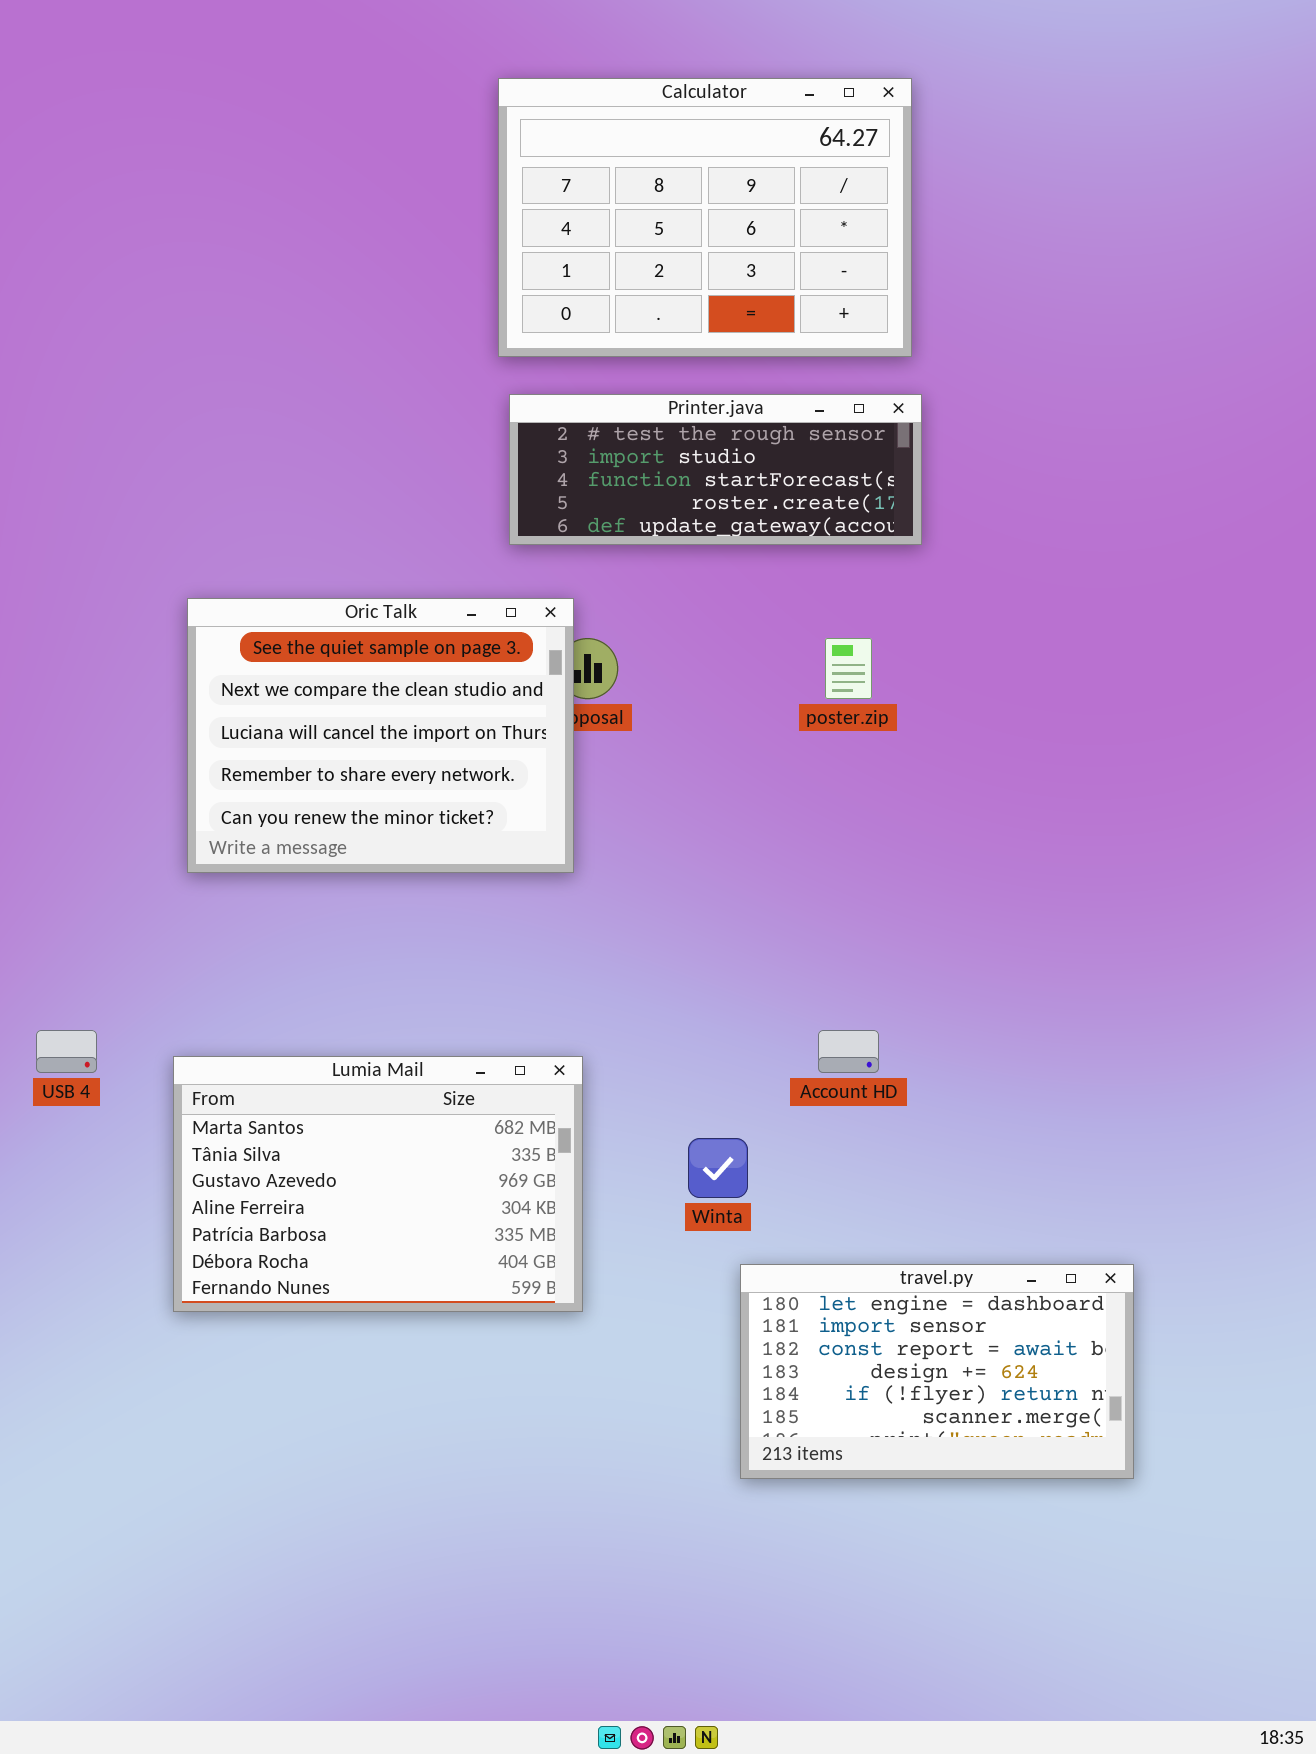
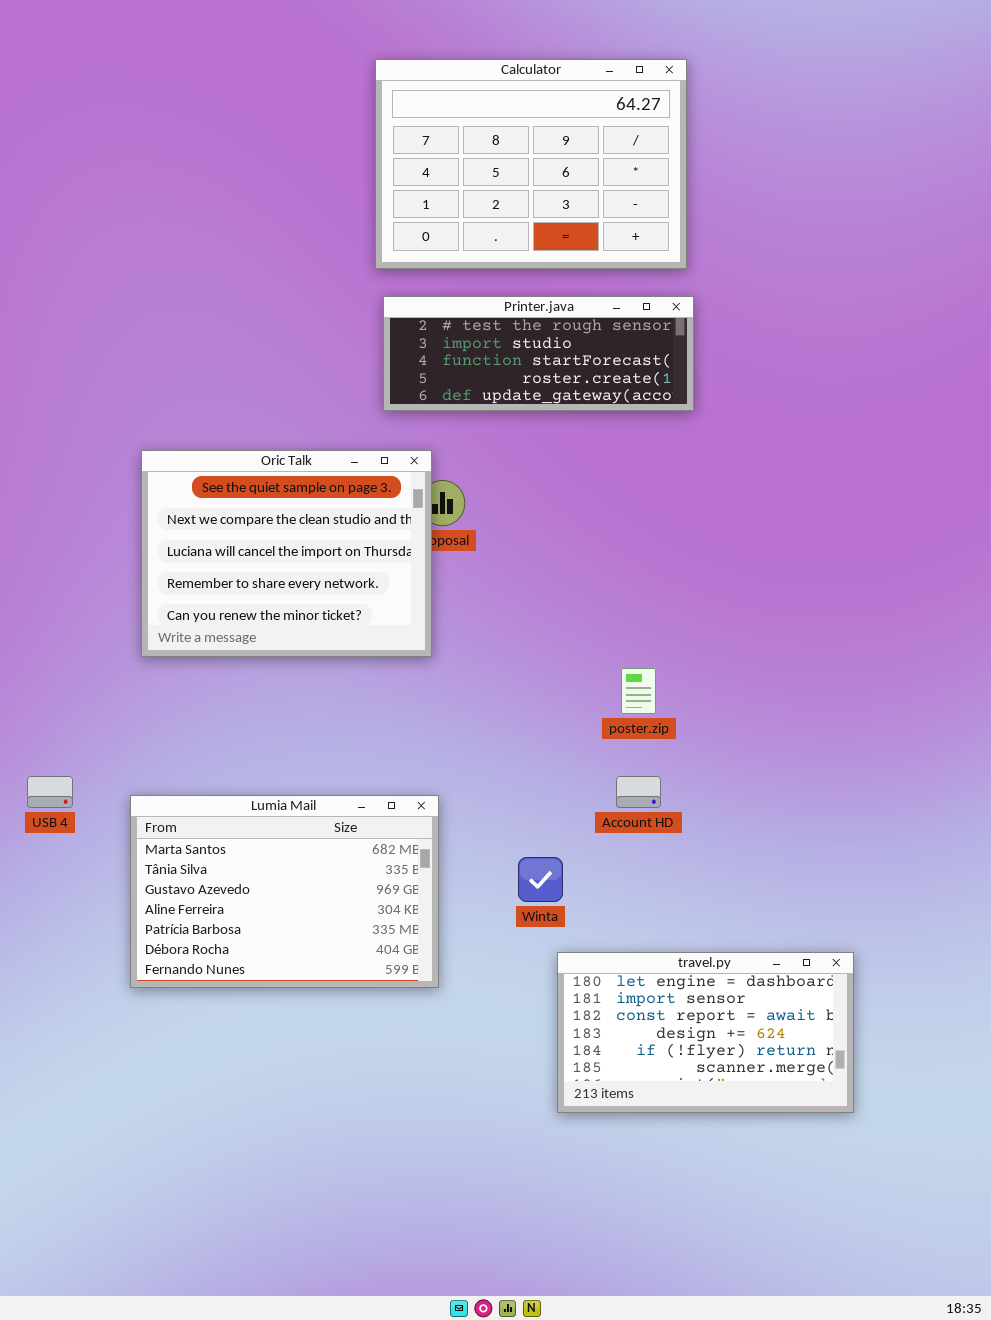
poster.zip: [825,638,872,699] -> [621,668,656,714], moved

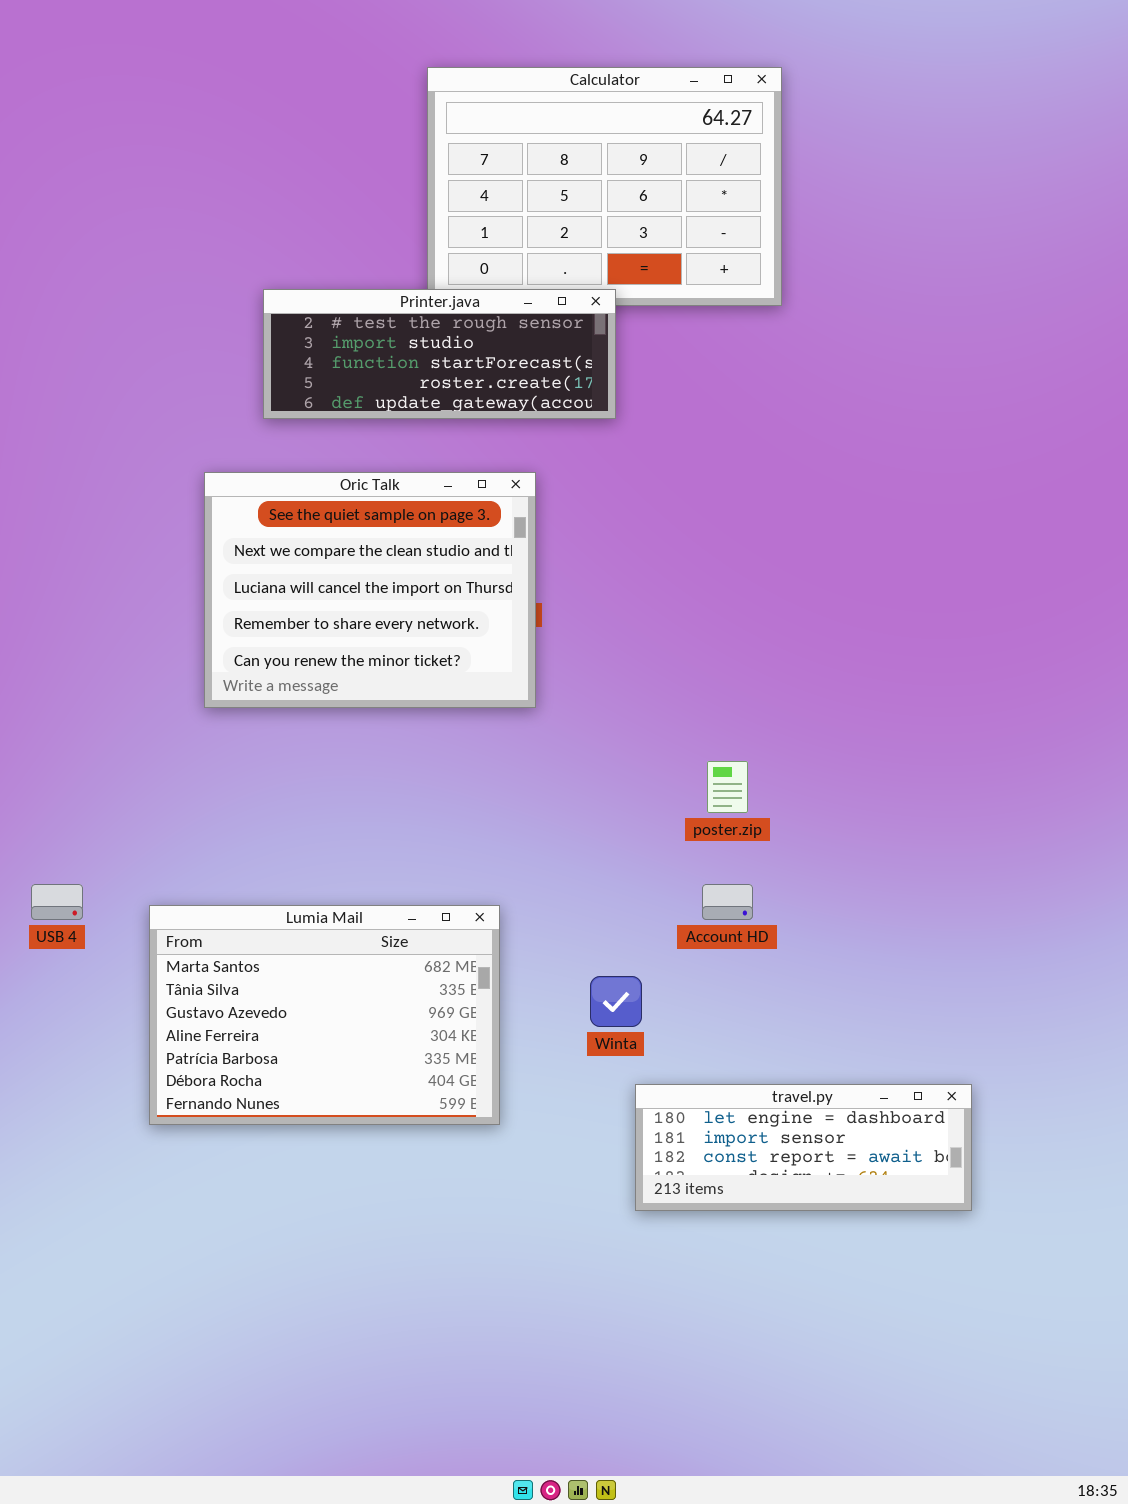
Printer.java: [383,296,694,411] -> [263,289,616,419], moved
Oric Talk: [141,450,432,657] -> [204,472,536,708], moved
travel.py: [557,952,854,1113] -> [635,1084,972,1211], resized

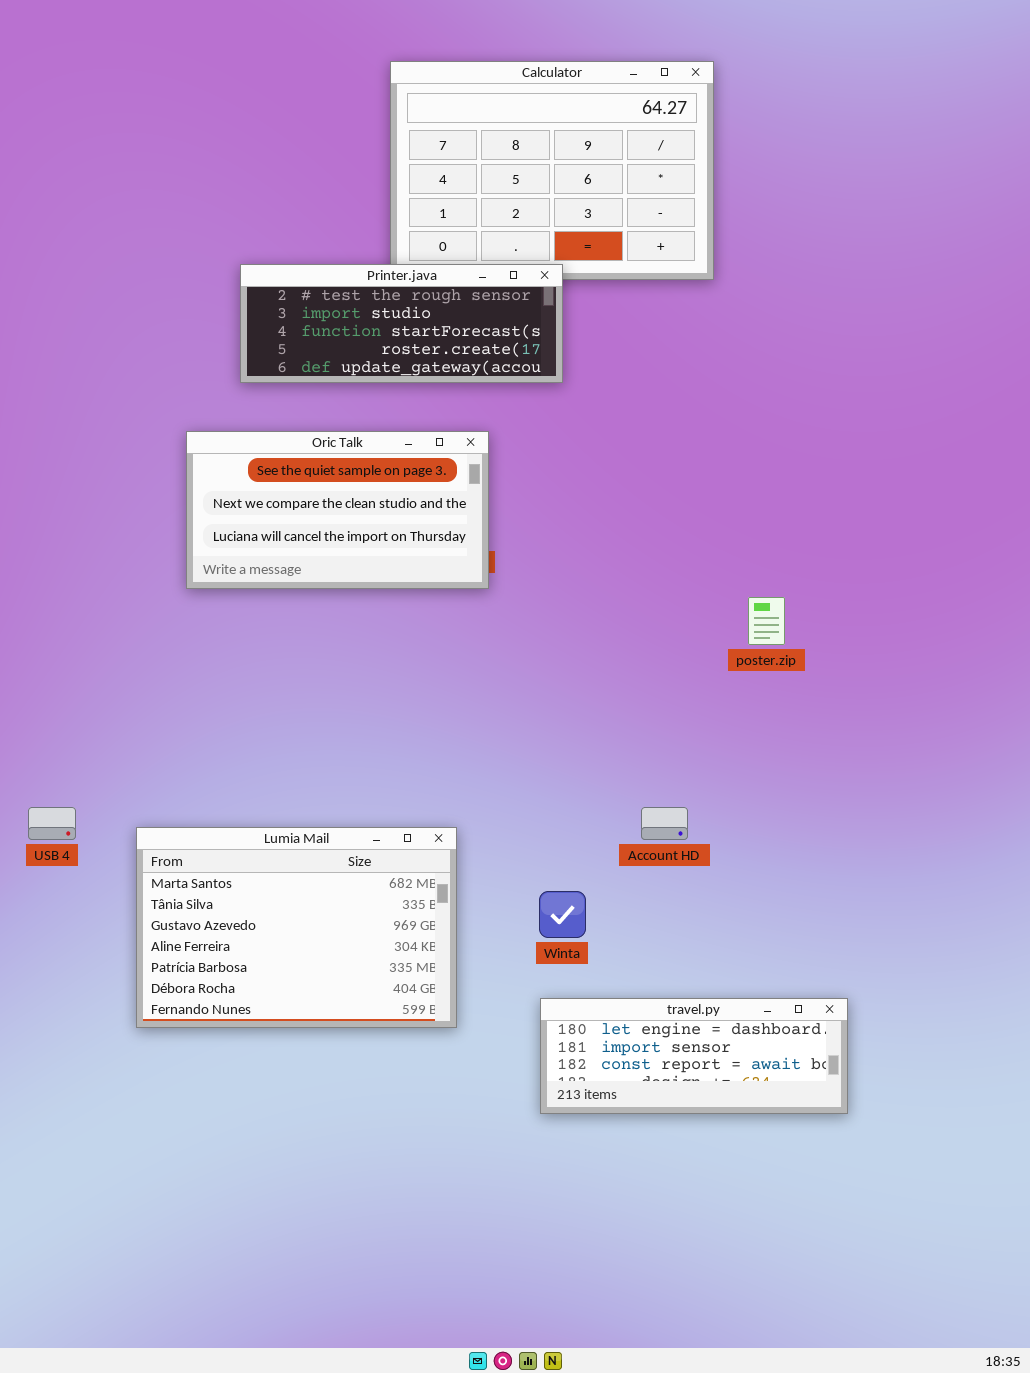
Oric Talk: [204,472,536,708] -> [186,431,489,589], resized
poster.zip: [707,761,748,813] -> [748,597,785,645], moved
travel.py: [635,1084,972,1211] -> [540,998,848,1114], moved

